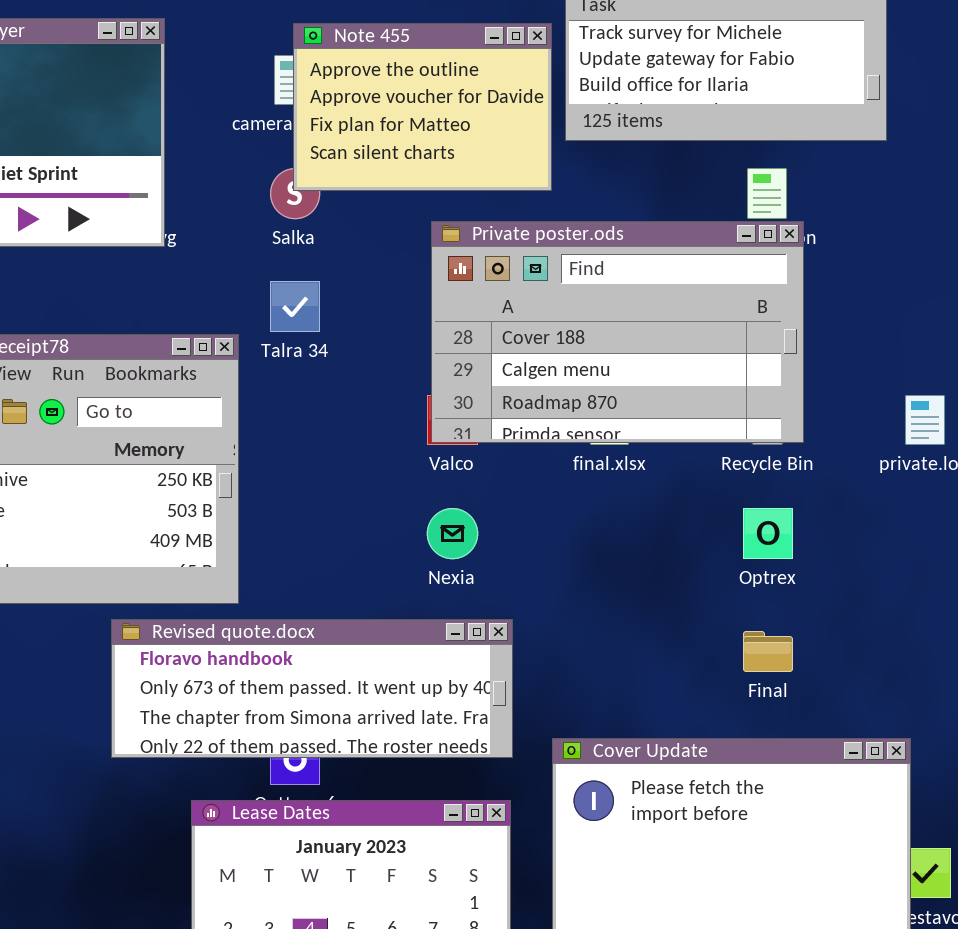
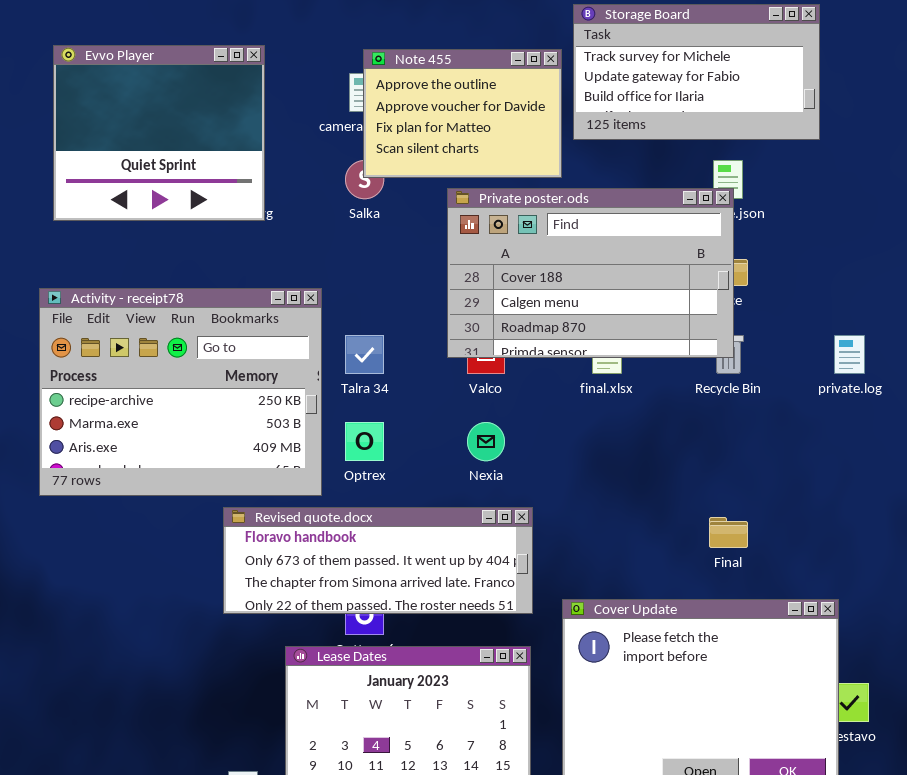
Private poster.ods: [431,221,804,443] -> [447,188,734,358], moved
Talra 34: [270,281,320,332] -> [345,335,384,374], moved
Optrex: [743,508,793,559] -> [345,422,384,461], moved

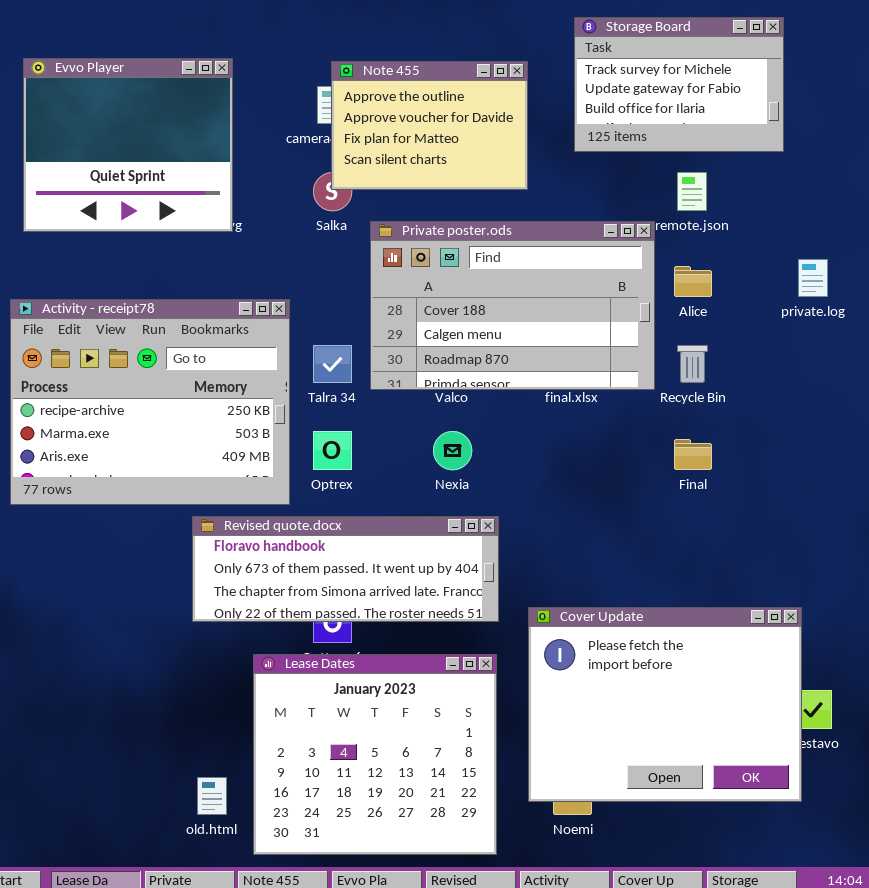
Storage Board: [573,4,820,140] -> [574,17,784,152], resized
Private poster.ods: [447,188,734,358] -> [370,221,655,390], moved
private.log: [834,335,865,374] -> [798,259,828,297], moved
Final: [709,517,748,548] -> [674,439,712,470], moved

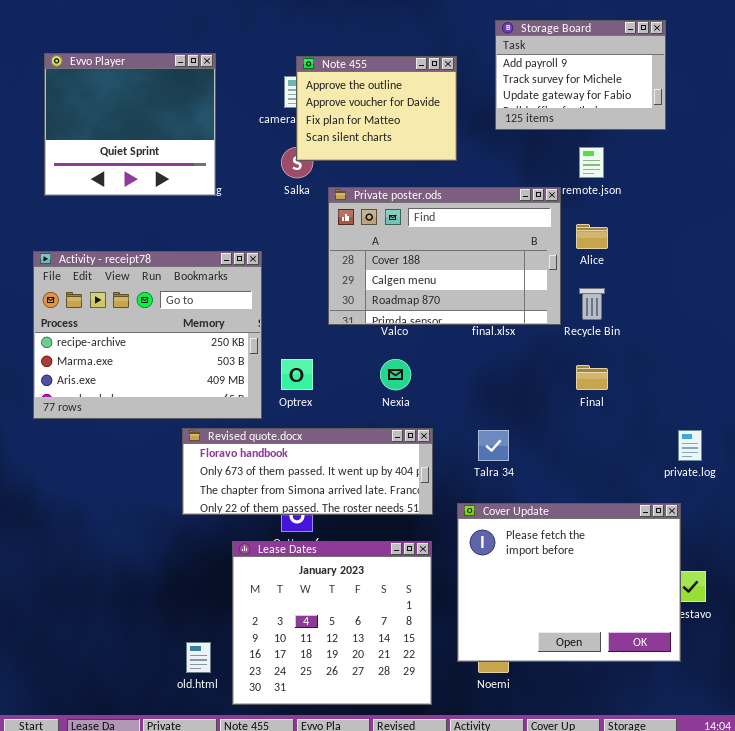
Storage Board: [574,17,784,152] -> [495,20,666,130], scrolled up 1 row
private.log: [798,259,828,297] -> [678,430,702,461], moved
Talra 34: [313,345,352,383] -> [478,430,509,461], moved

